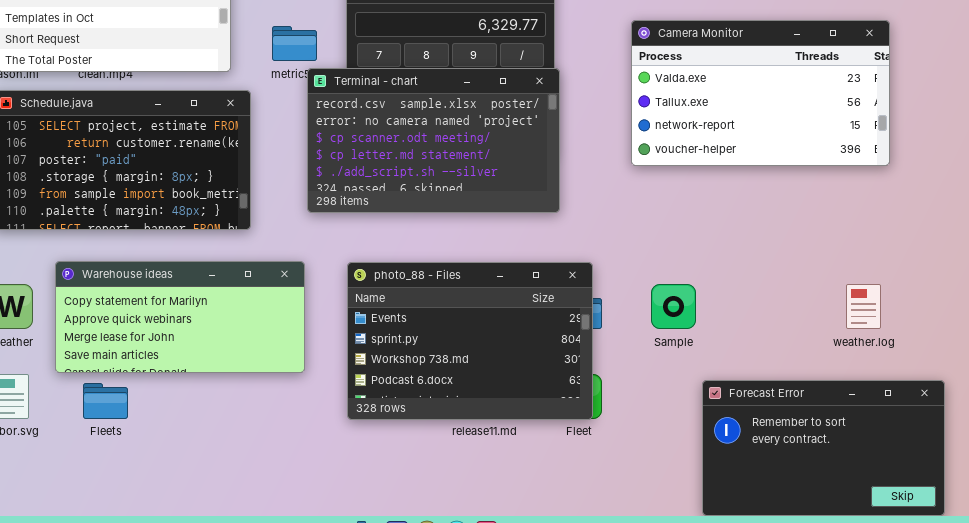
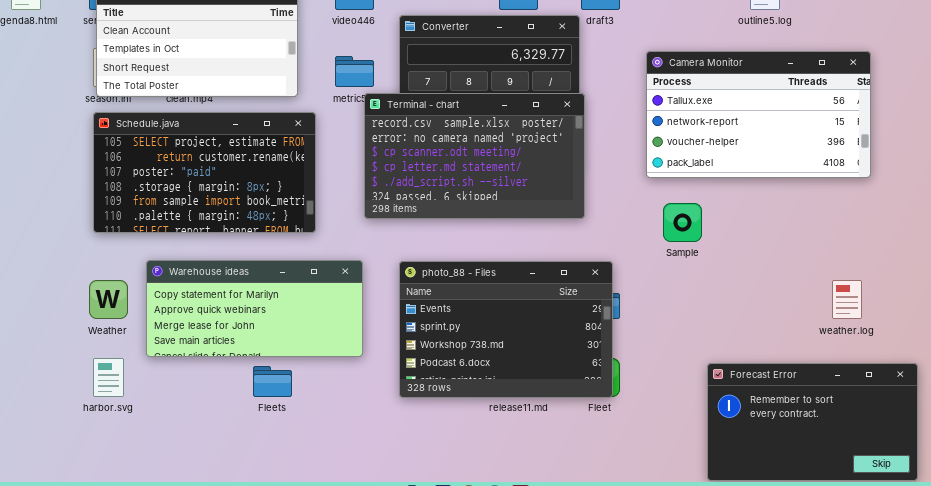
Camera Monitor: [631,20,890,166] -> [646,51,871,178], scrolled down 1 row
Sample: [651,284,696,329] -> [663,203,702,242], moved
Fleets: [83,383,128,419] -> [253,366,292,397], moved

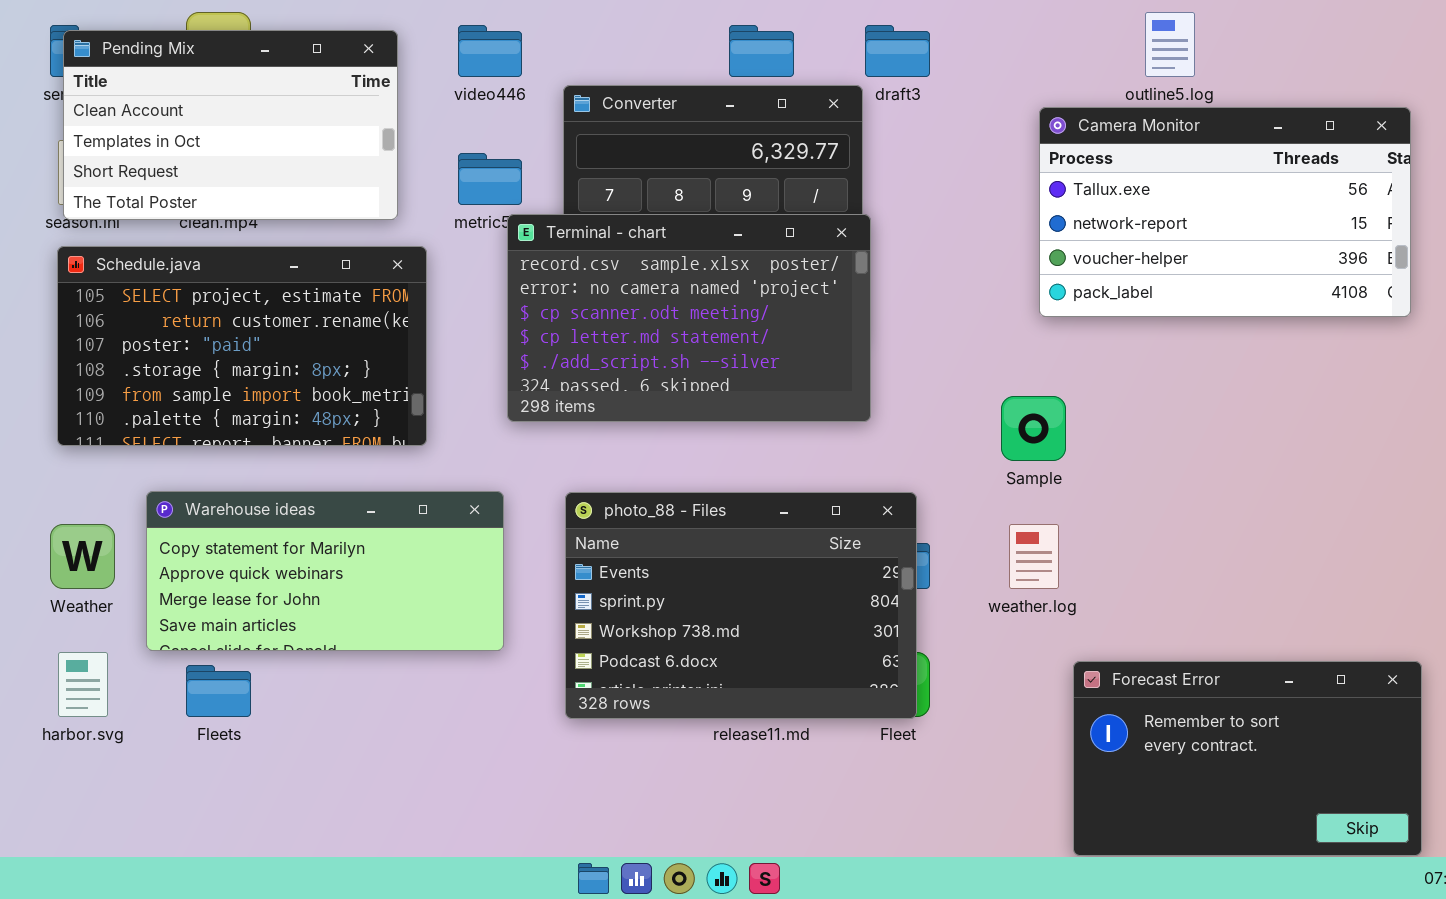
Camera Monitor: [646,51,871,178] -> [1039,107,1411,317], moved
weather.log: [832,280,862,319] -> [1009,524,1059,589], moved
Fleets: [253,366,292,397] -> [186,665,251,717], moved

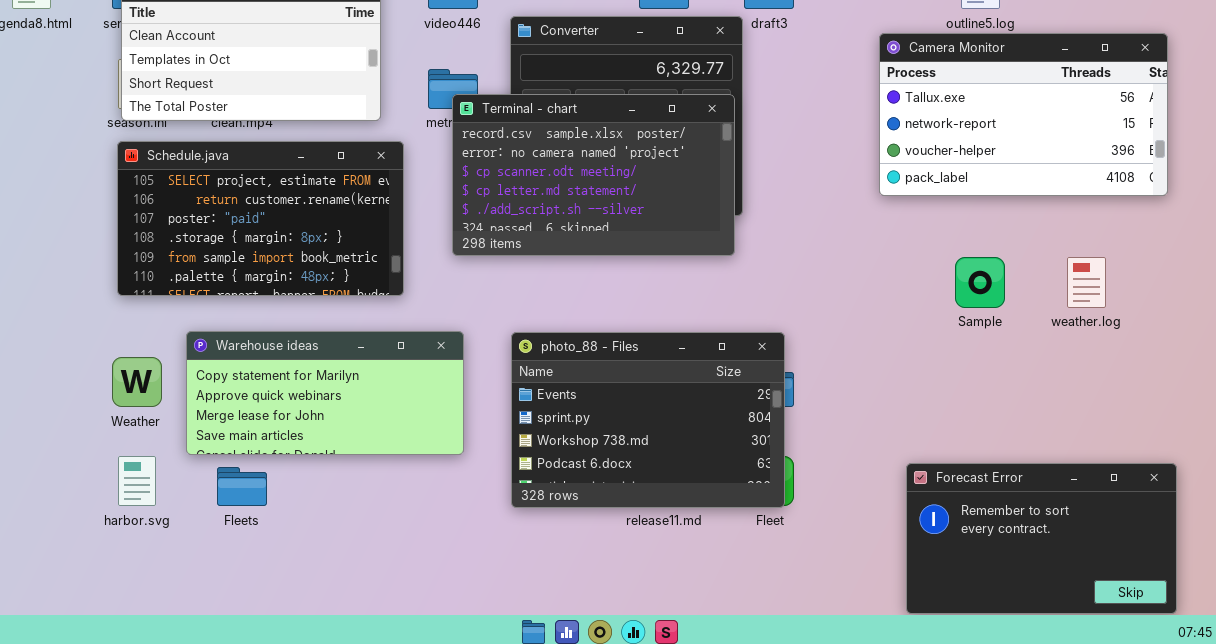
Terminal - chart: [507,214,871,422] -> [452,94,735,256], moved
Sample: [1001,396,1066,461] -> [955,257,1005,308], moved
weather.log: [1009,524,1059,589] -> [1067,257,1106,308], moved

